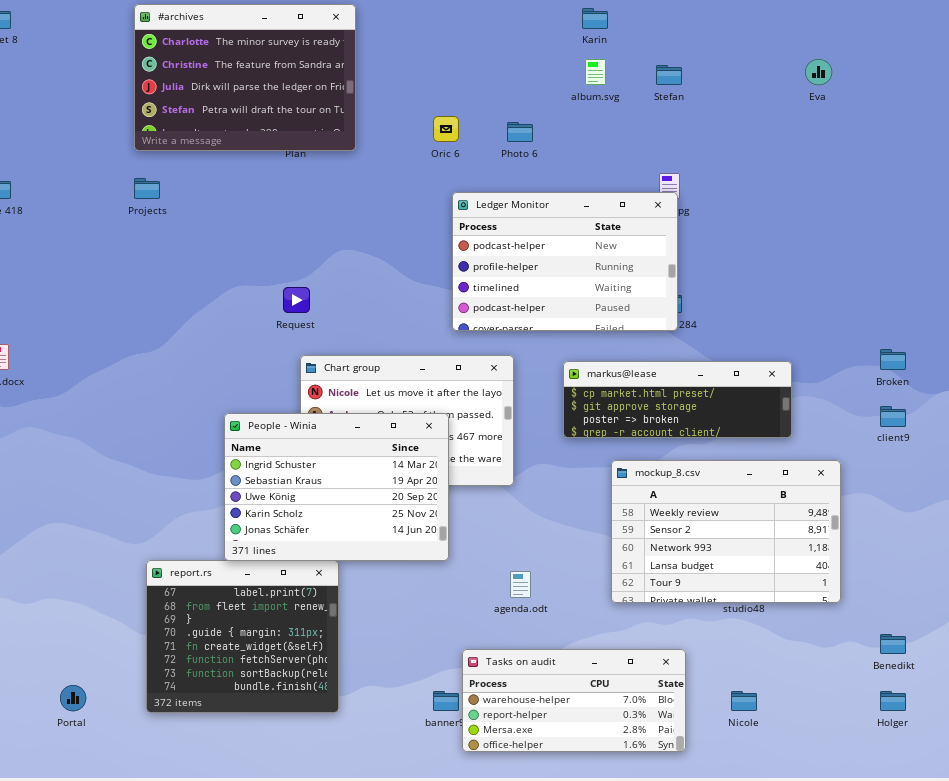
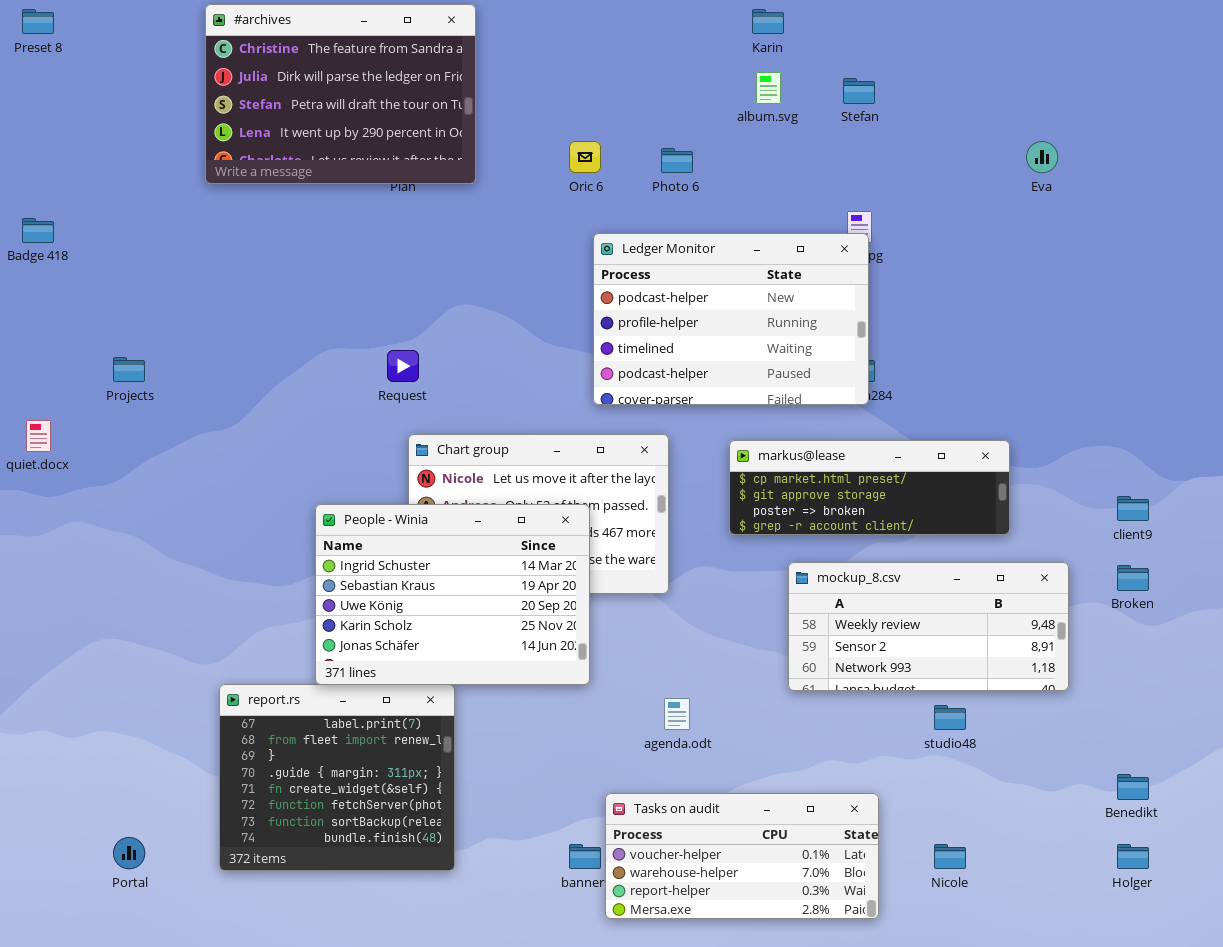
#archives: [134,4,356,151] -> [205,4,476,184], scrolled down 1 row
Eva: [805,59,832,85] -> [1026,141,1058,173], moved
Projects: [134,178,160,199] -> [113,357,145,382], moved
Broken: [880,349,906,370] -> [1117,565,1149,591], moved
mockup_8.csv: [611,460,841,603] -> [788,562,1069,691], resized
Tasks on audit: [462,649,686,752] -> [605,793,879,919], scrolled up 1 row

